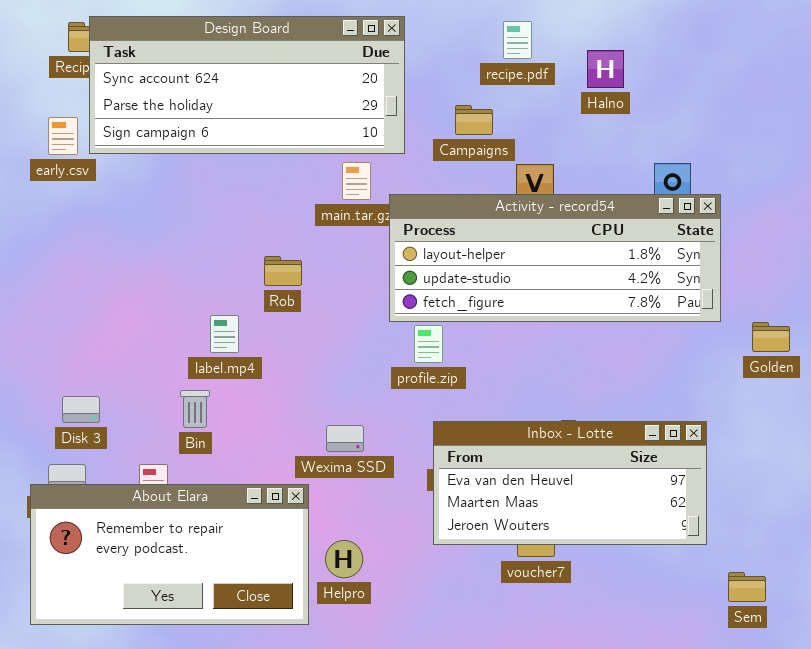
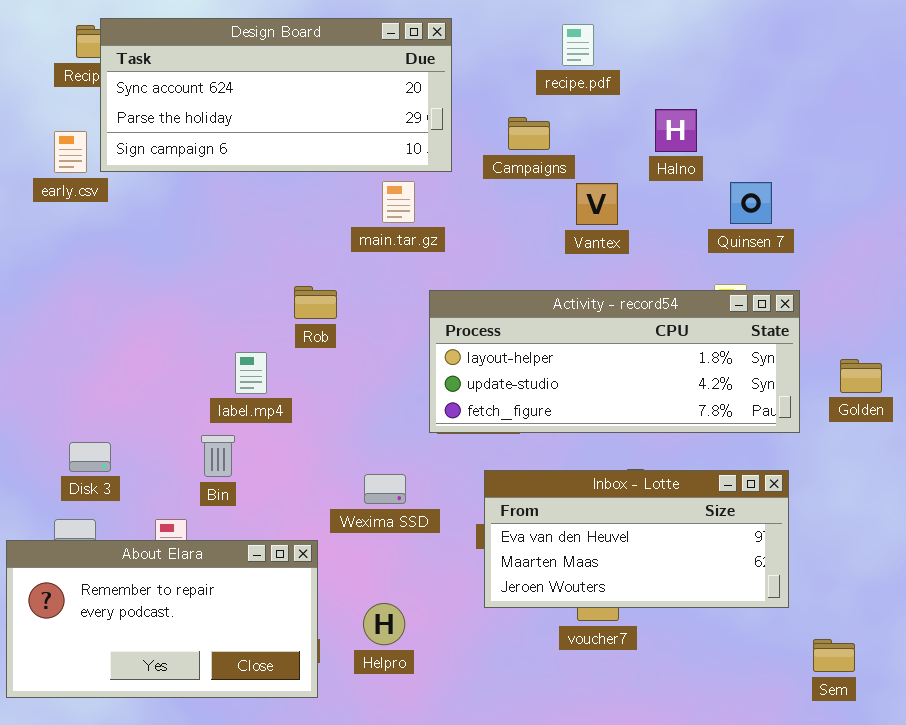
Halno: [587,50,624,88] -> [655,109,697,152], moved
Activity - record54: [389,194,721,322] -> [429,290,800,433], moved
About Elara: [30,484,309,625] -> [6,540,318,698], moved

